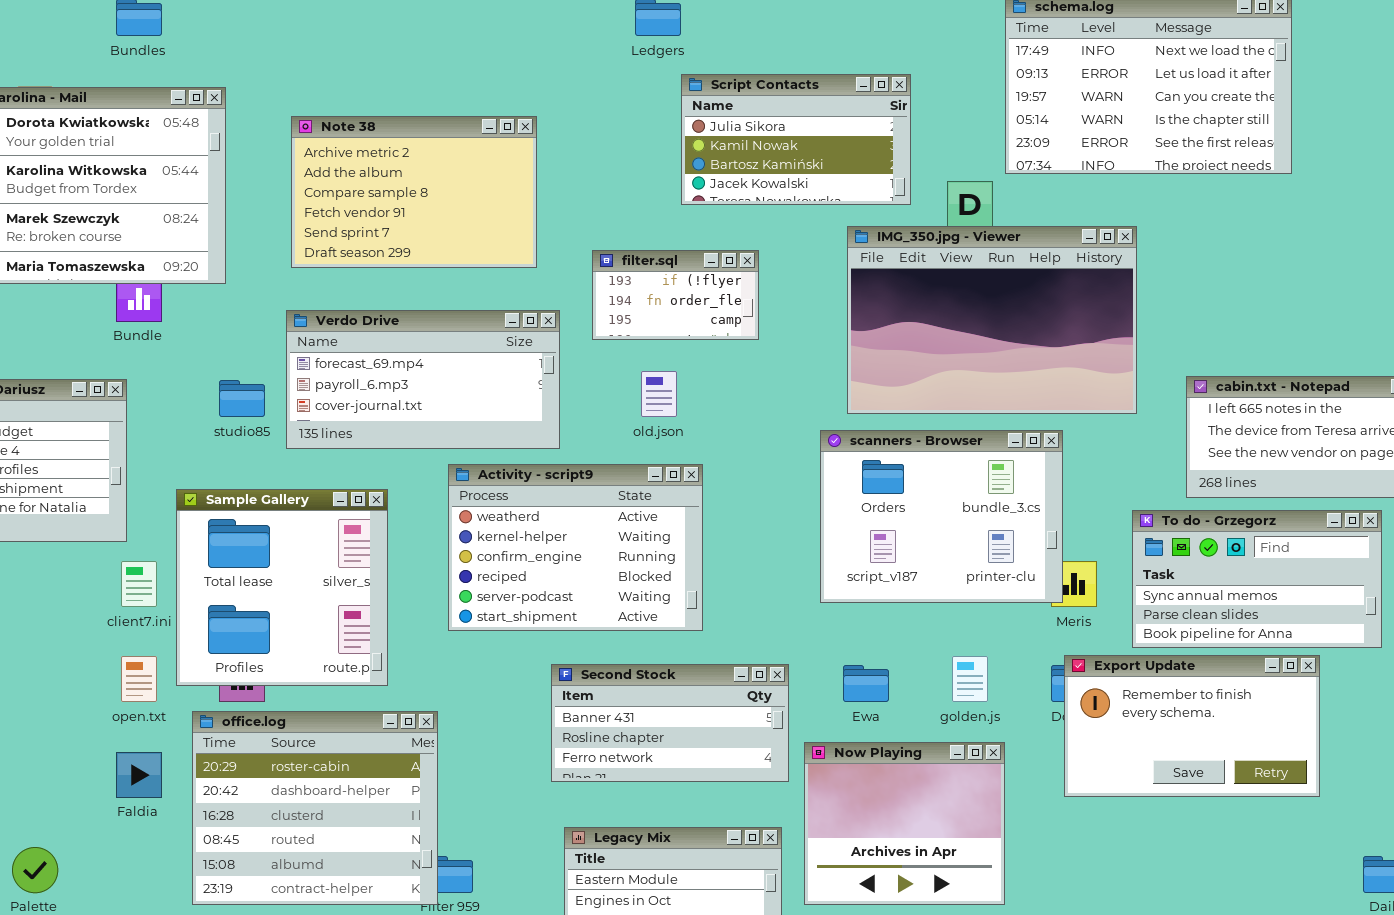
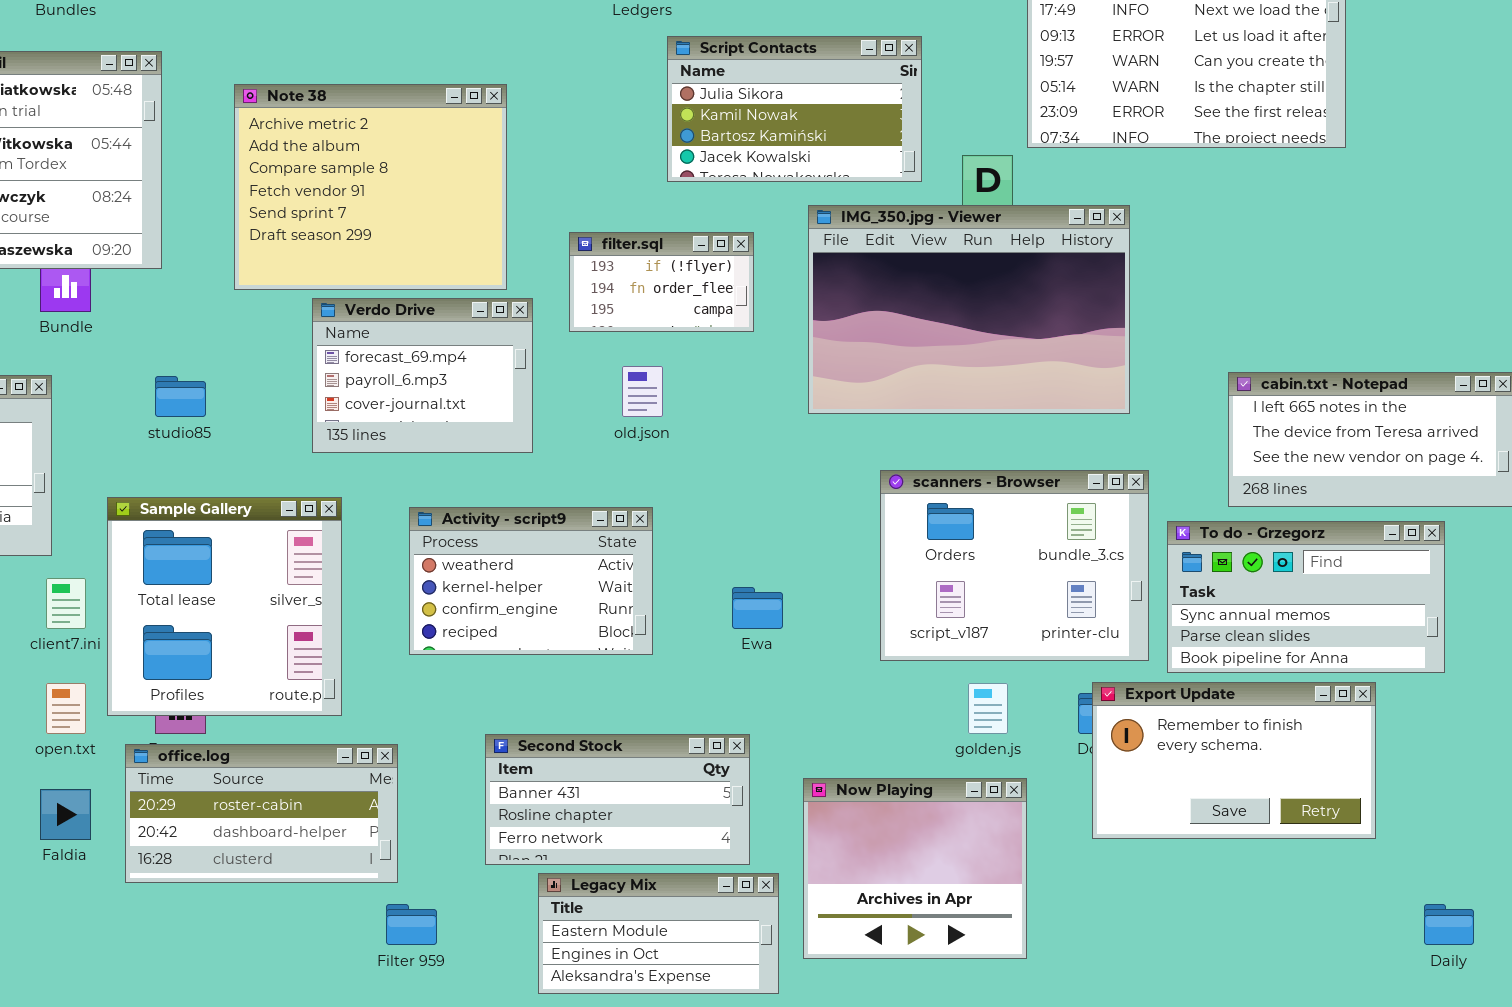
Note 38: [291,116,537,268] -> [234,84,507,290], resized
IMG_350.jpg - Viewer: [847,226,1137,414] -> [808,205,1130,414], moved
Verdo Drive: [286,310,560,449] -> [312,298,533,453], resized
scanners - Browser: [820,430,1063,603] -> [880,470,1149,661], moved
Activity - script9: [448,464,703,631] -> [409,507,653,655], resized
Second Stock: [551,664,789,782] -> [485,734,750,865], moved
Ewa: [843,665,889,702] -> [732,587,783,629], moved
office.log: [192,711,438,905] -> [125,744,398,883], resized

